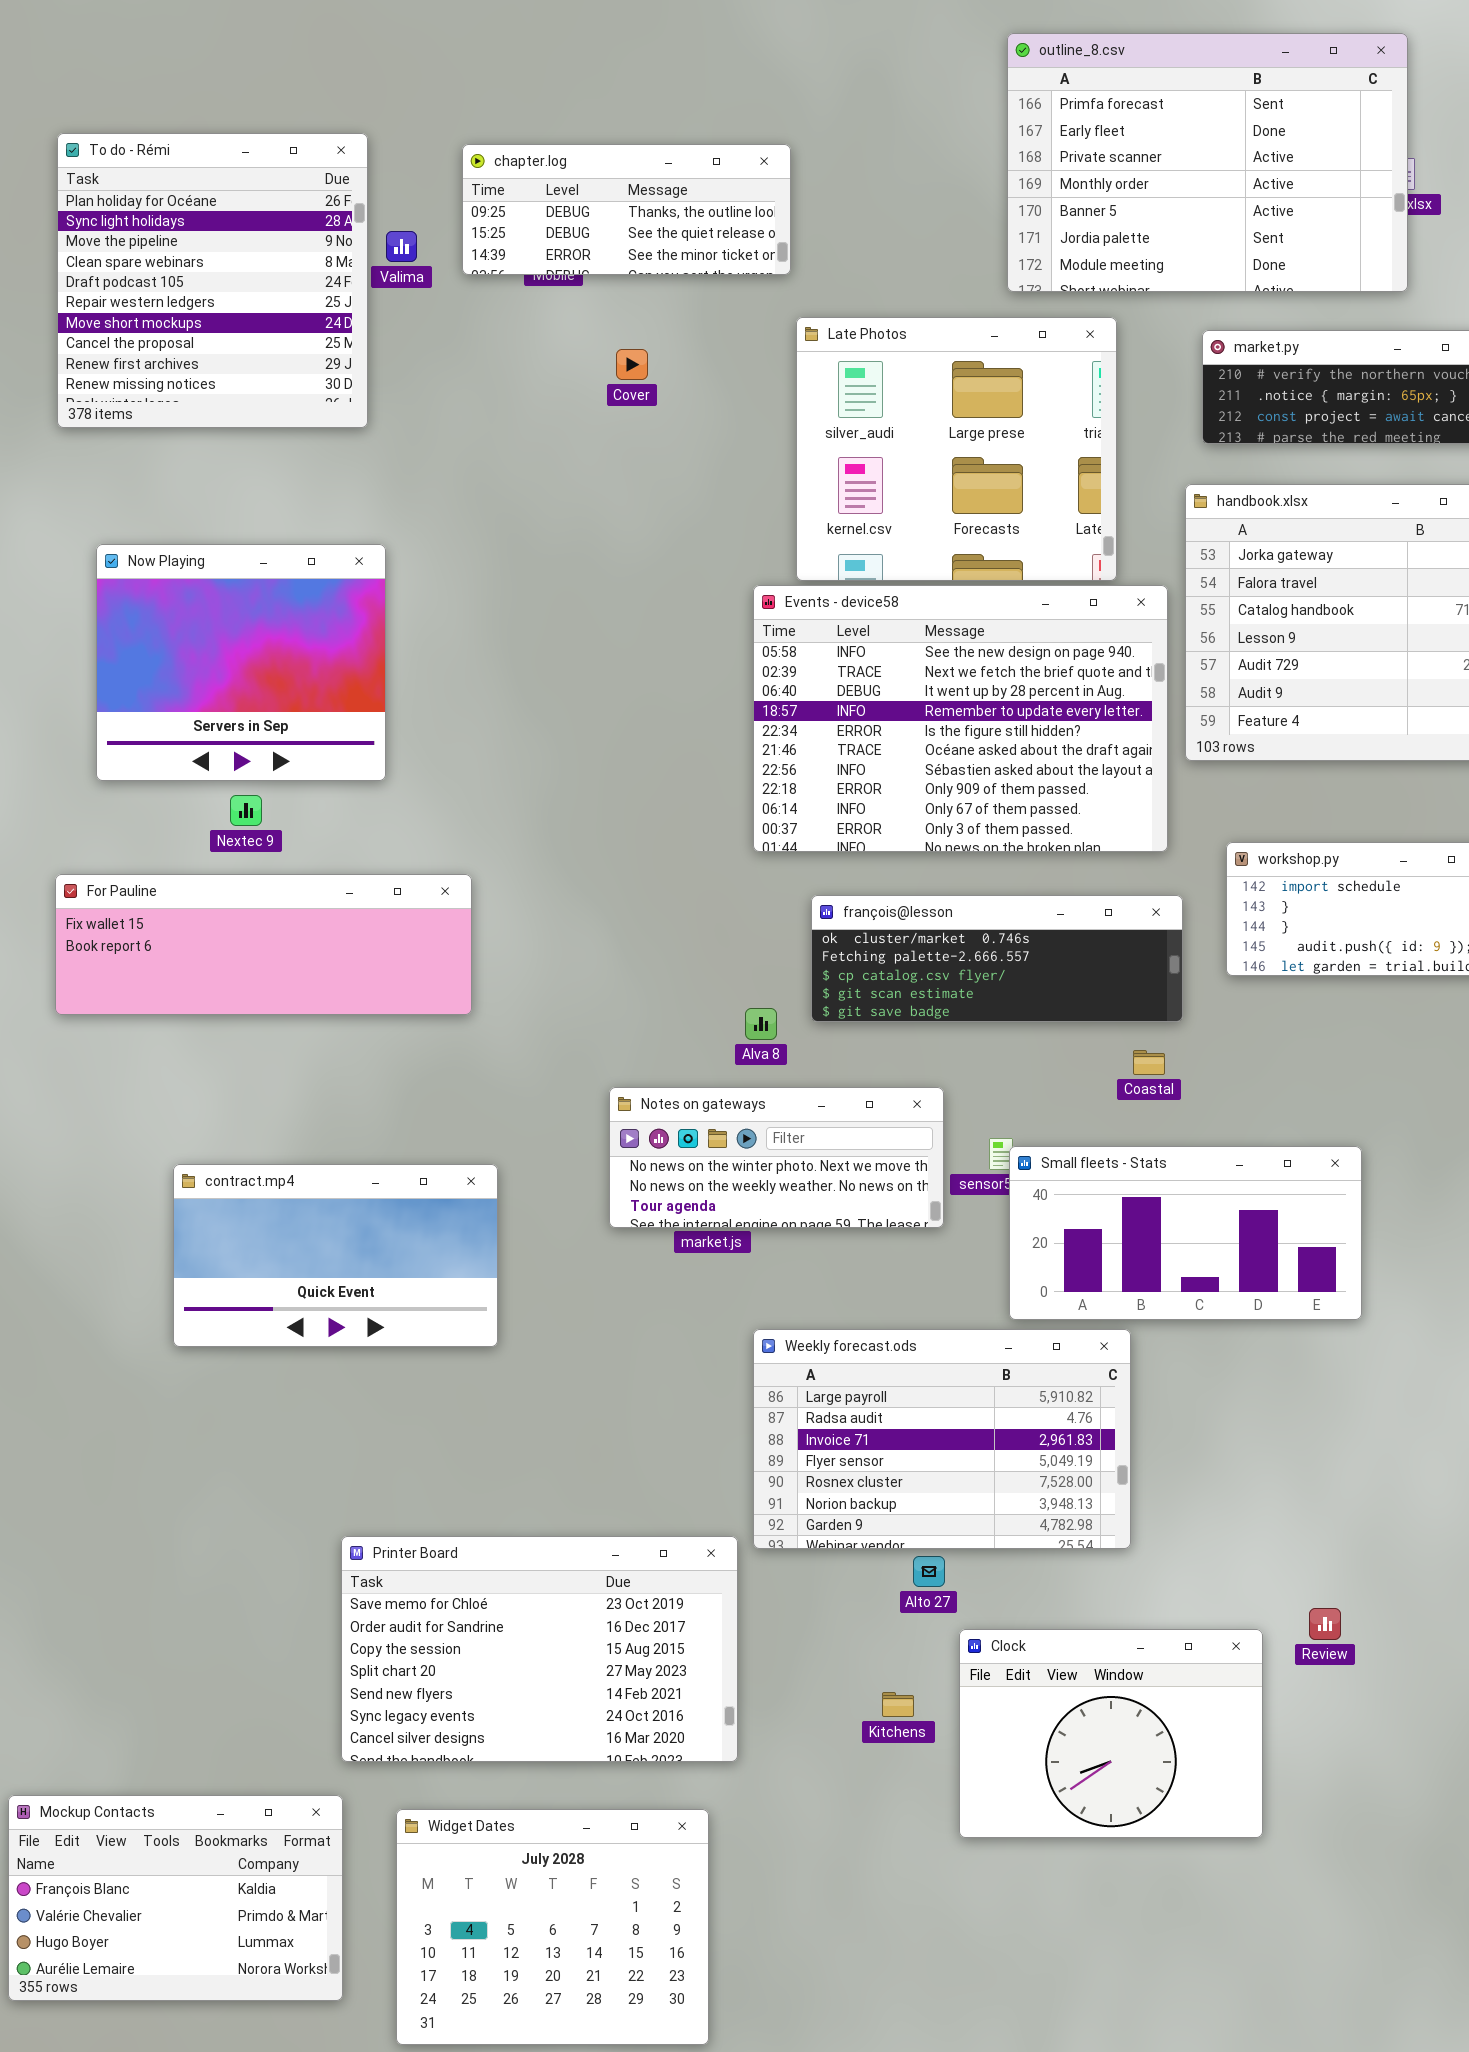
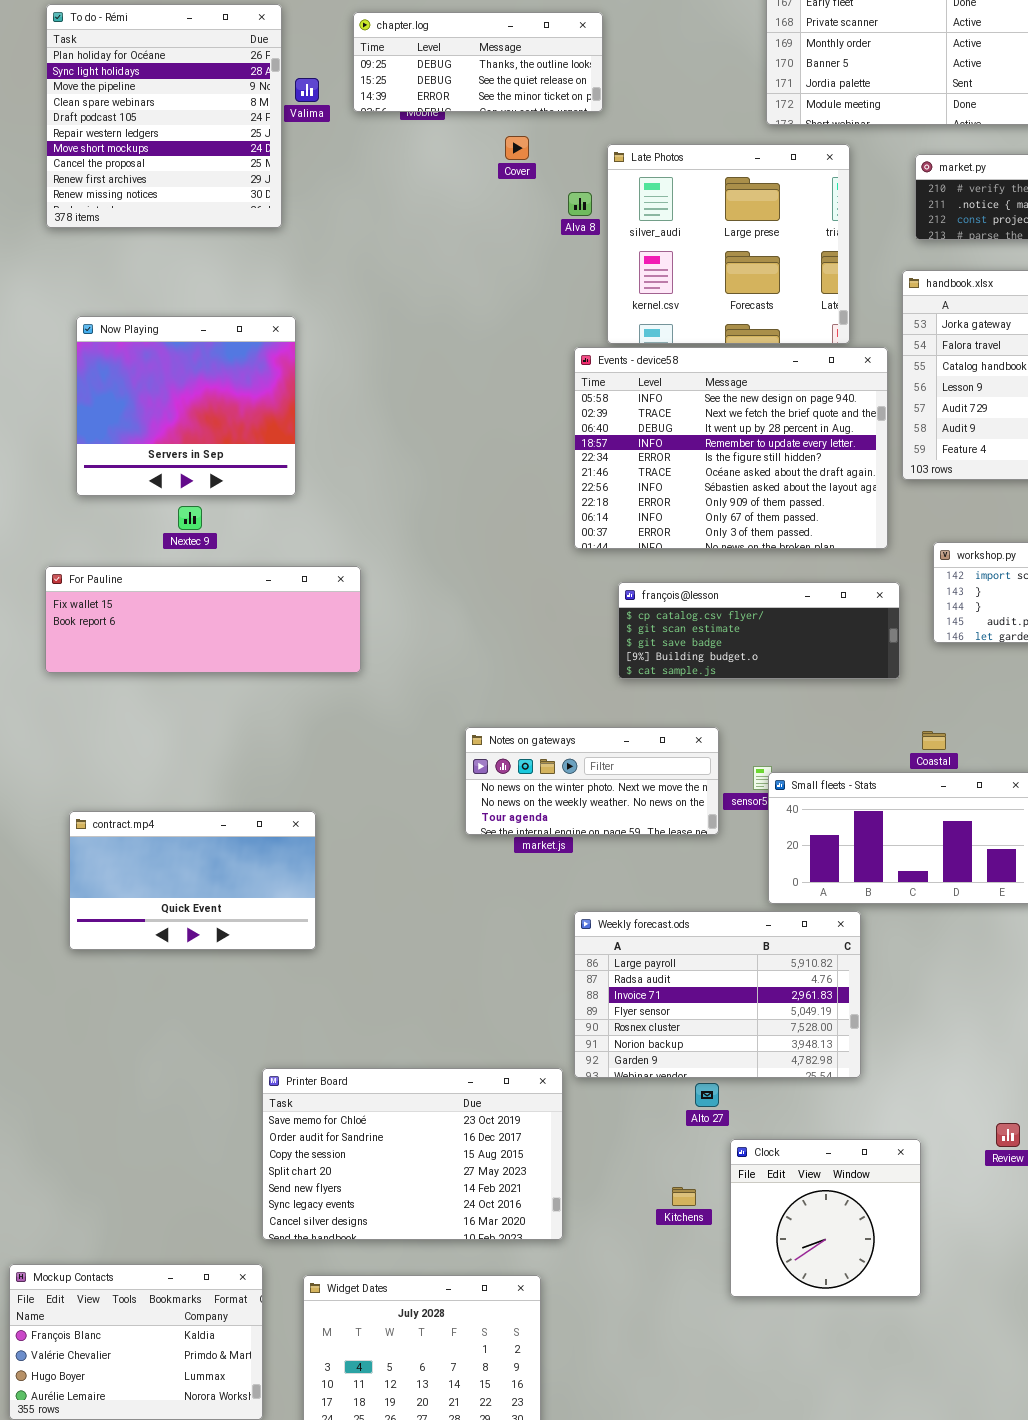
Cover: [616,349,648,380] -> [505,136,529,160], moved
françois@lesson: [811,895,1183,1022] -> [618,582,900,679], scrolled down 2 rows
Alva 8: [745,1008,777,1040] -> [568,192,592,216], moved
Coastal: [1133,1050,1165,1075] -> [922,731,946,750], moved
contract.mp4: [173,1164,498,1347] -> [69,811,316,950], moved
Clock: [959,1629,1263,1838] -> [730,1139,921,1297], resized

